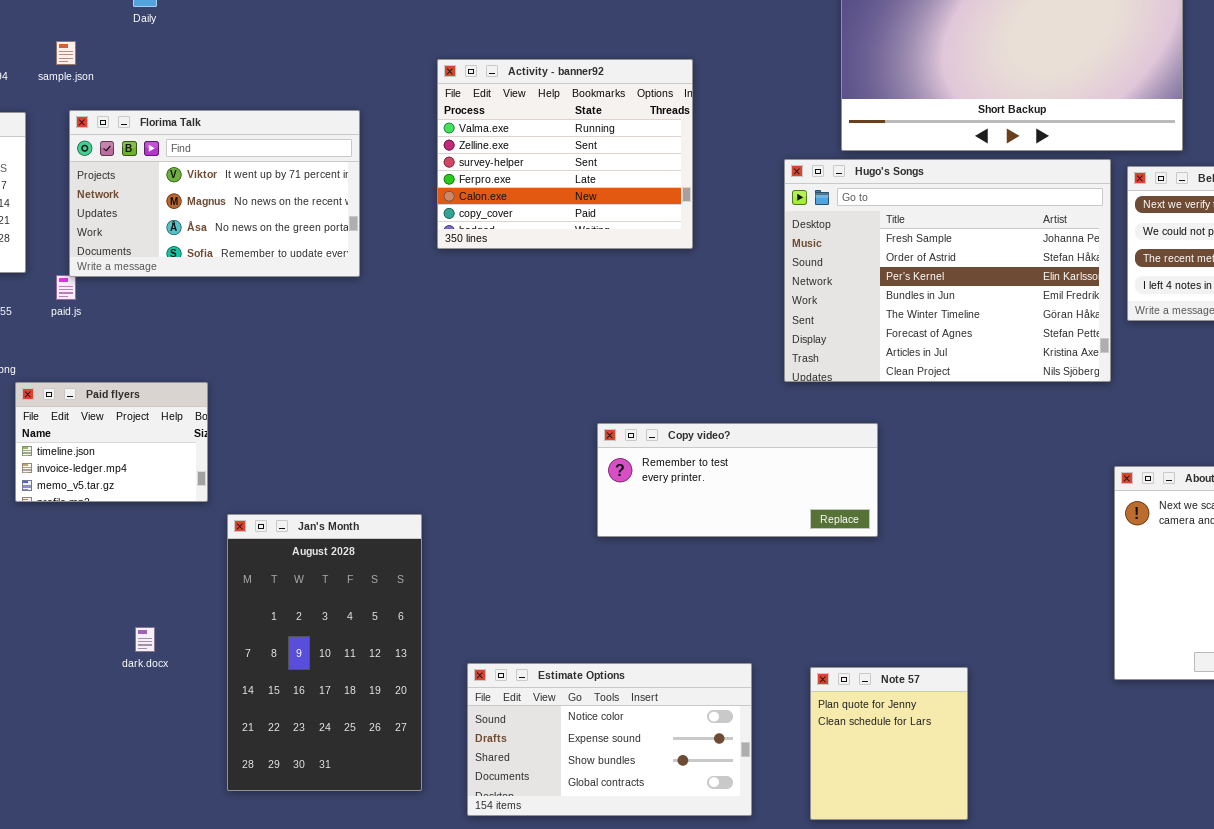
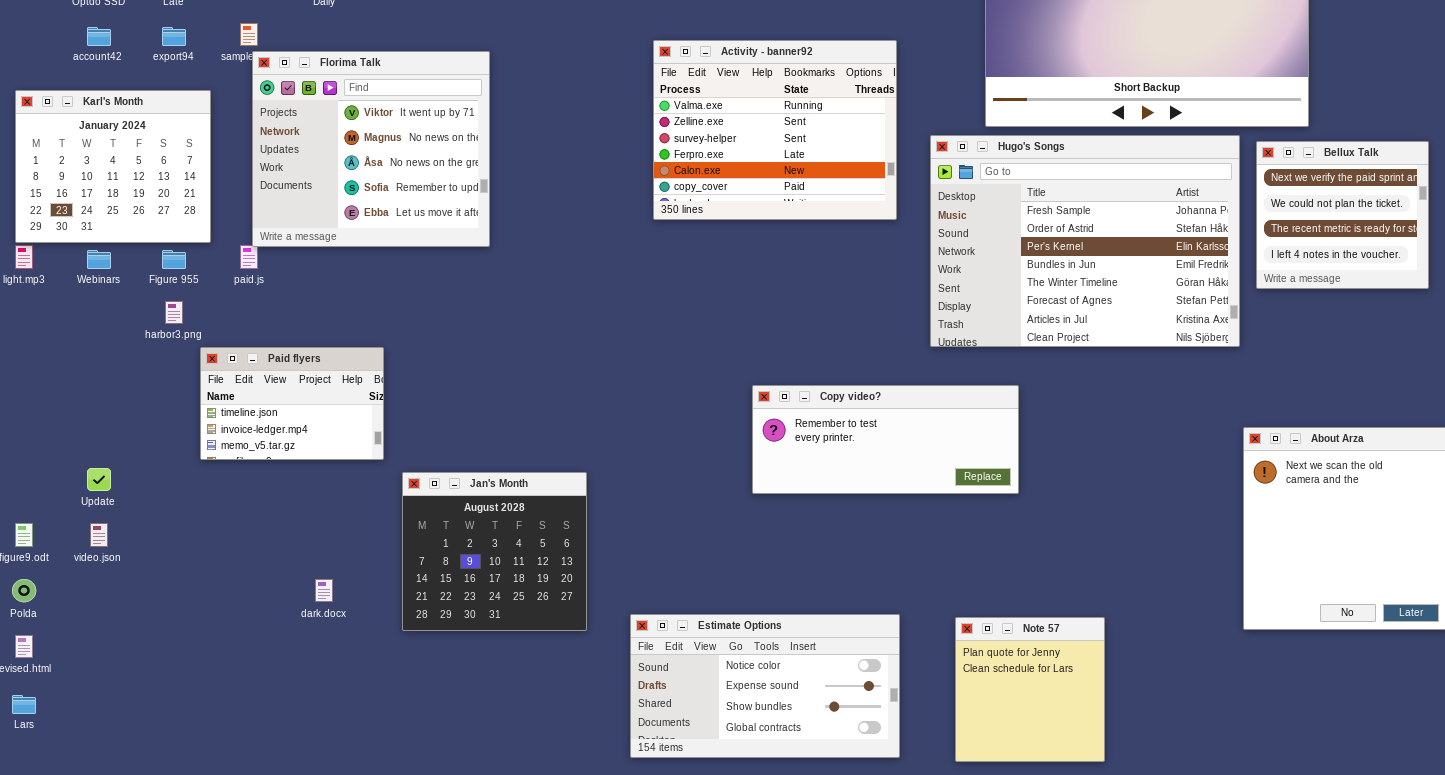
Activity - banner92: [437,59,693,249] -> [653,40,897,220], moved
Florima Talk: [69,110,360,277] -> [252,51,490,247], resized
Jan's Month: [227,514,422,791] -> [402,472,587,631], resized

